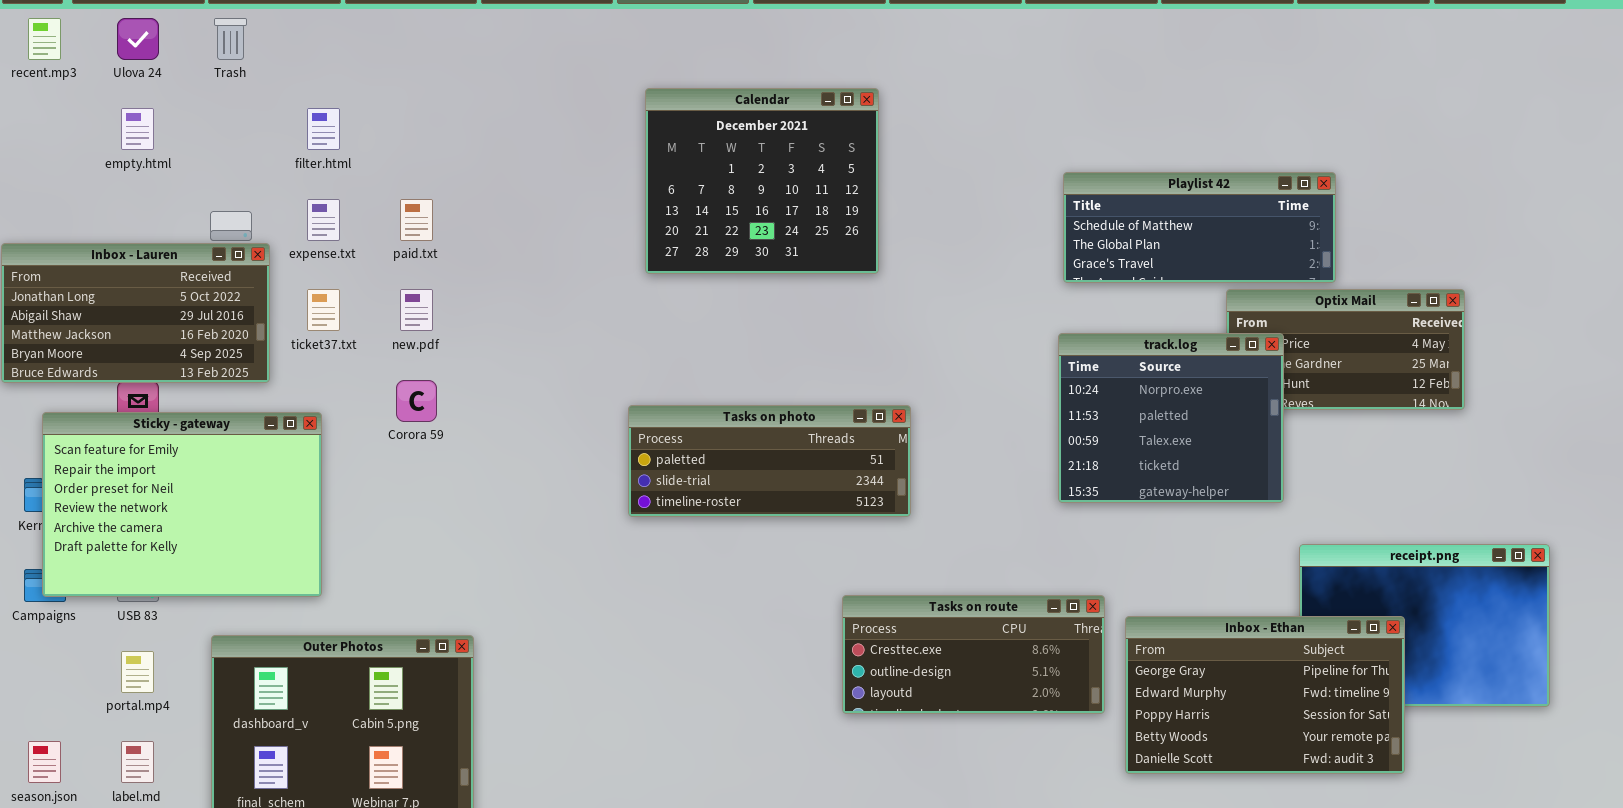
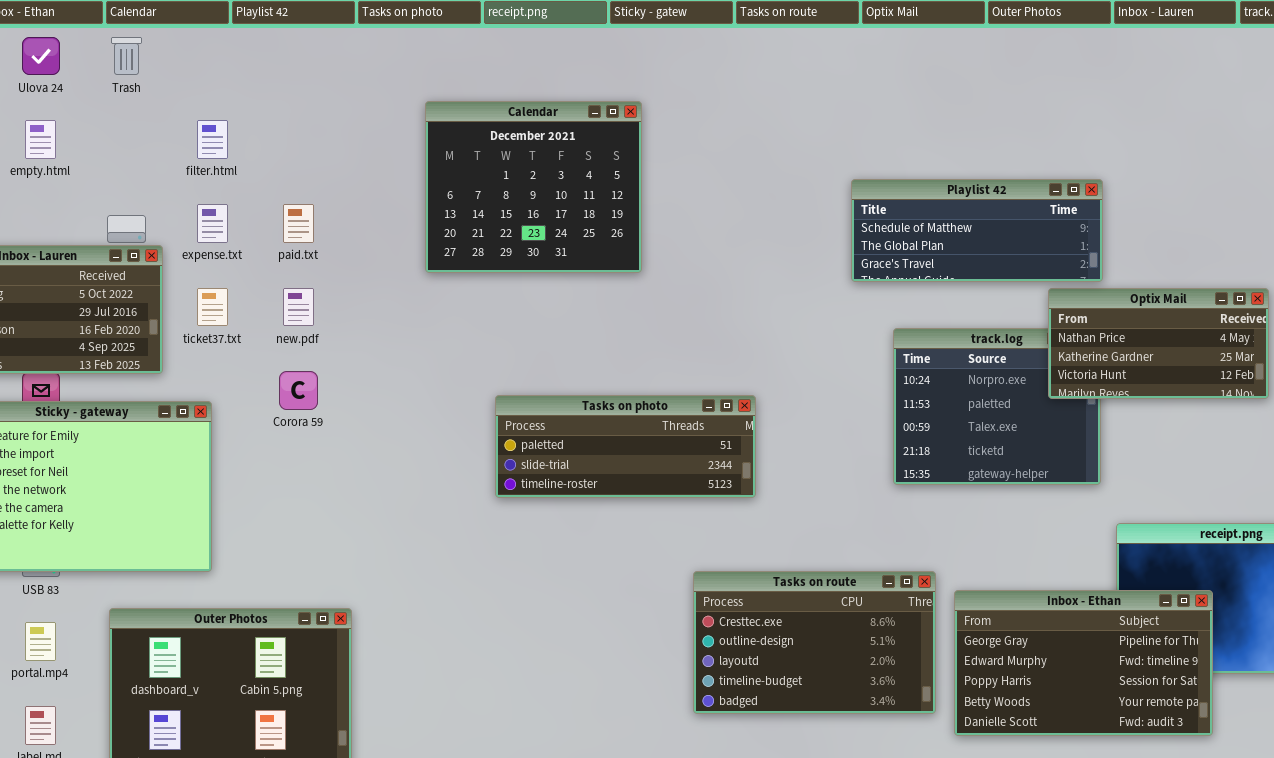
Calendar: [645,88,879,274] -> [425,101,642,273], moved
Playlist 42: [1063,172,1336,283] -> [851,179,1103,282], moved
Optix Mail: [1226,289,1465,410] -> [1048,288,1269,399], raised
Tasks on route: [842,595,1105,714] -> [693,571,936,714], resized

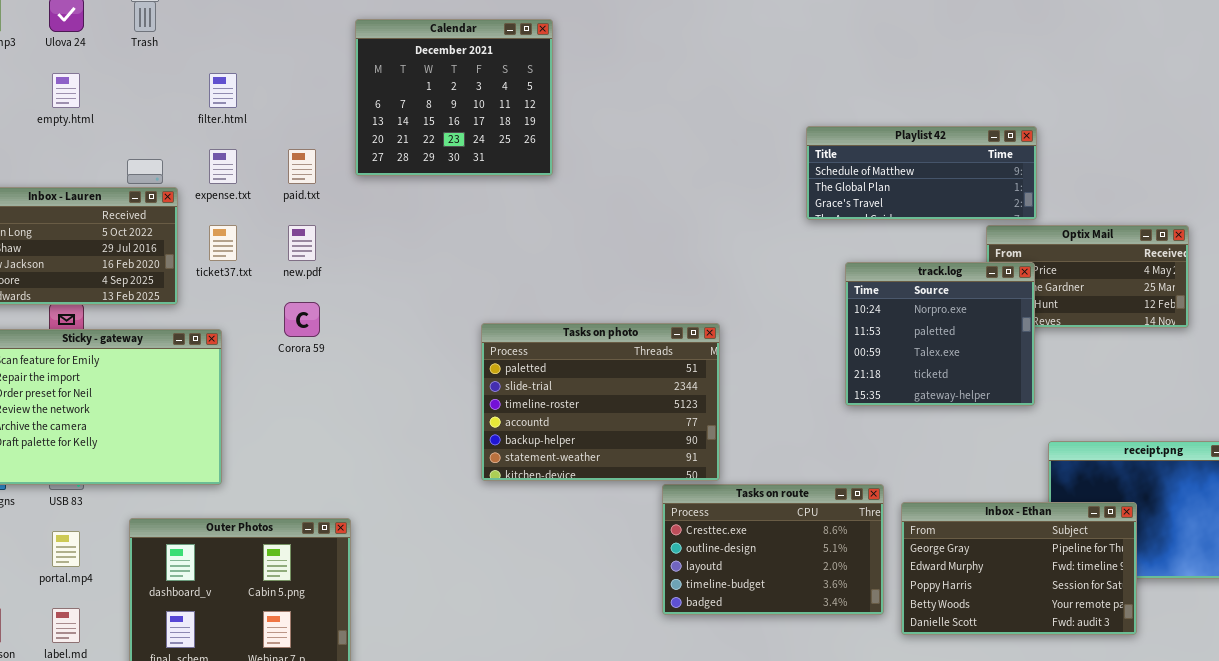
Calendar: [425,101,642,273] -> [355,19,553,176], moved
track.log: [893,328,1101,485] -> [845,262,1035,406], raised
Tasks on photo: [495,395,756,498] -> [481,323,720,481], resized

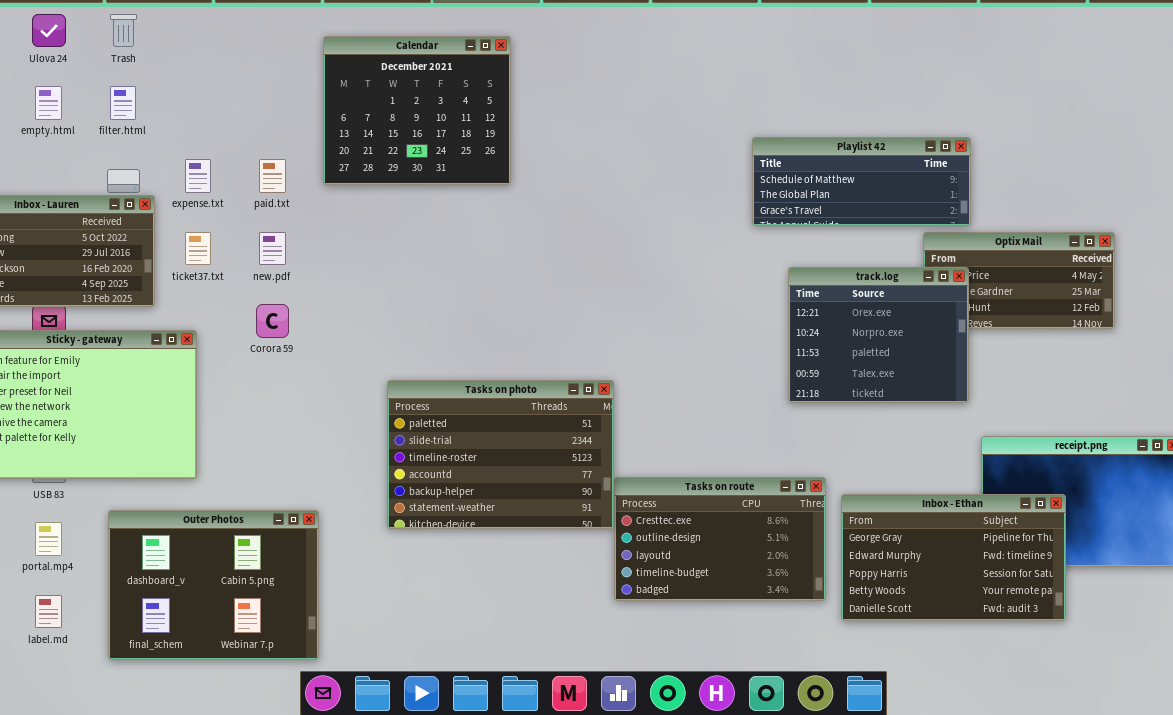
filter.html: [209,73,237,108] -> [110,86,136,120], moved
track.log: [845,262,1035,406] -> [788,267,969,403], scrolled up 1 row
Tasks on photo: [481,323,720,481] -> [387,380,614,529], moved

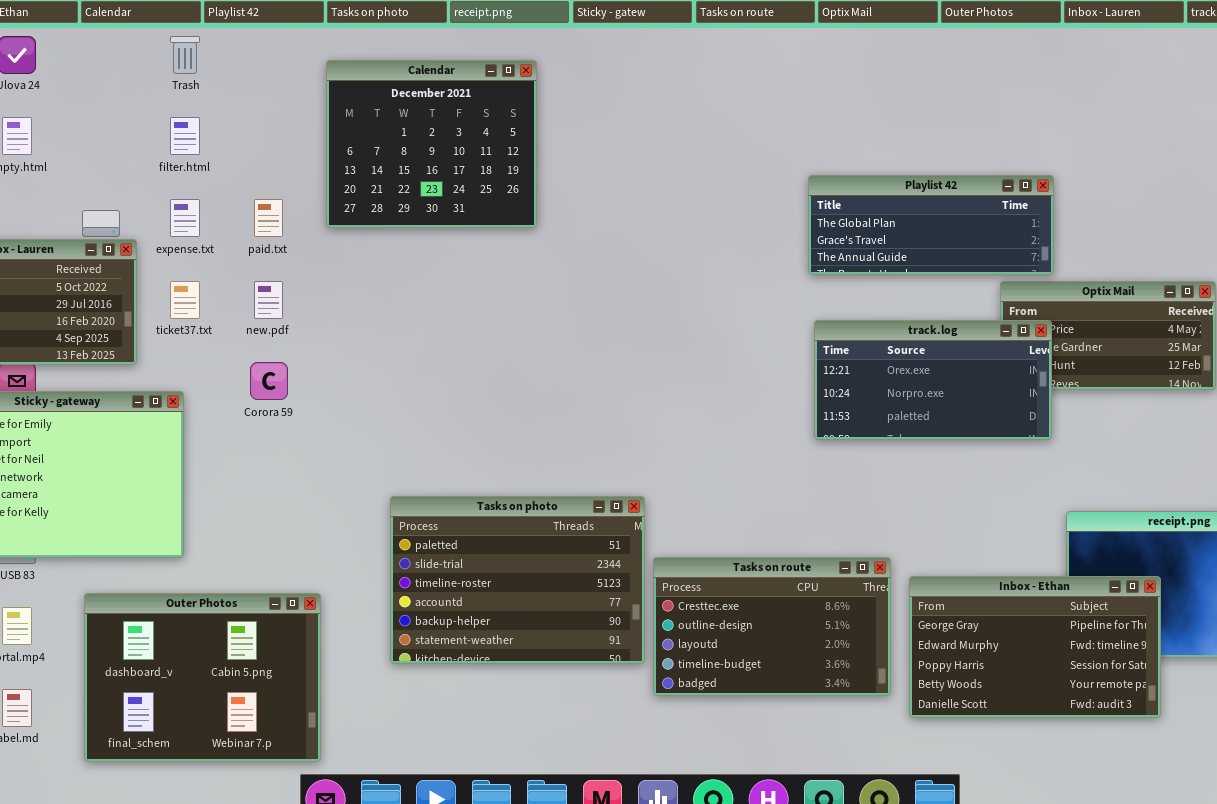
Trash: [110,14,137,47] -> [170,36,200,74], moved
filter.html: [110,86,136,120] -> [170,117,200,155], moved
Playlist 42: [752,137,971,226] -> [808,175,1054,275], scrolled down 1 row
track.log: [788,267,969,403] -> [814,320,1052,440], resized
Tasks on photo: [387,380,614,529] -> [390,496,645,664], moved

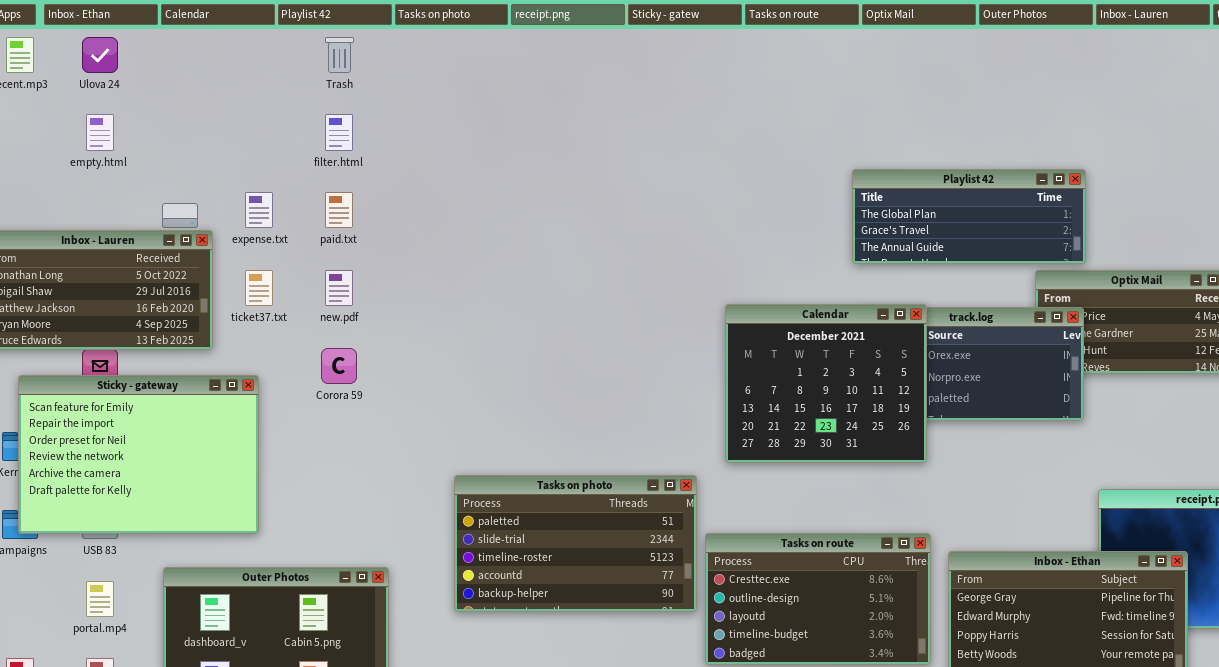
Trash: [170,36,200,74] -> [325,37,354,73], moved
Calendar: [326,60,537,228] -> [725,304,927,463], moved
filter.html: [170,117,200,155] -> [325,114,353,151], moved
Tasks on photo: [390,496,645,664] -> [454,475,697,612], resized

